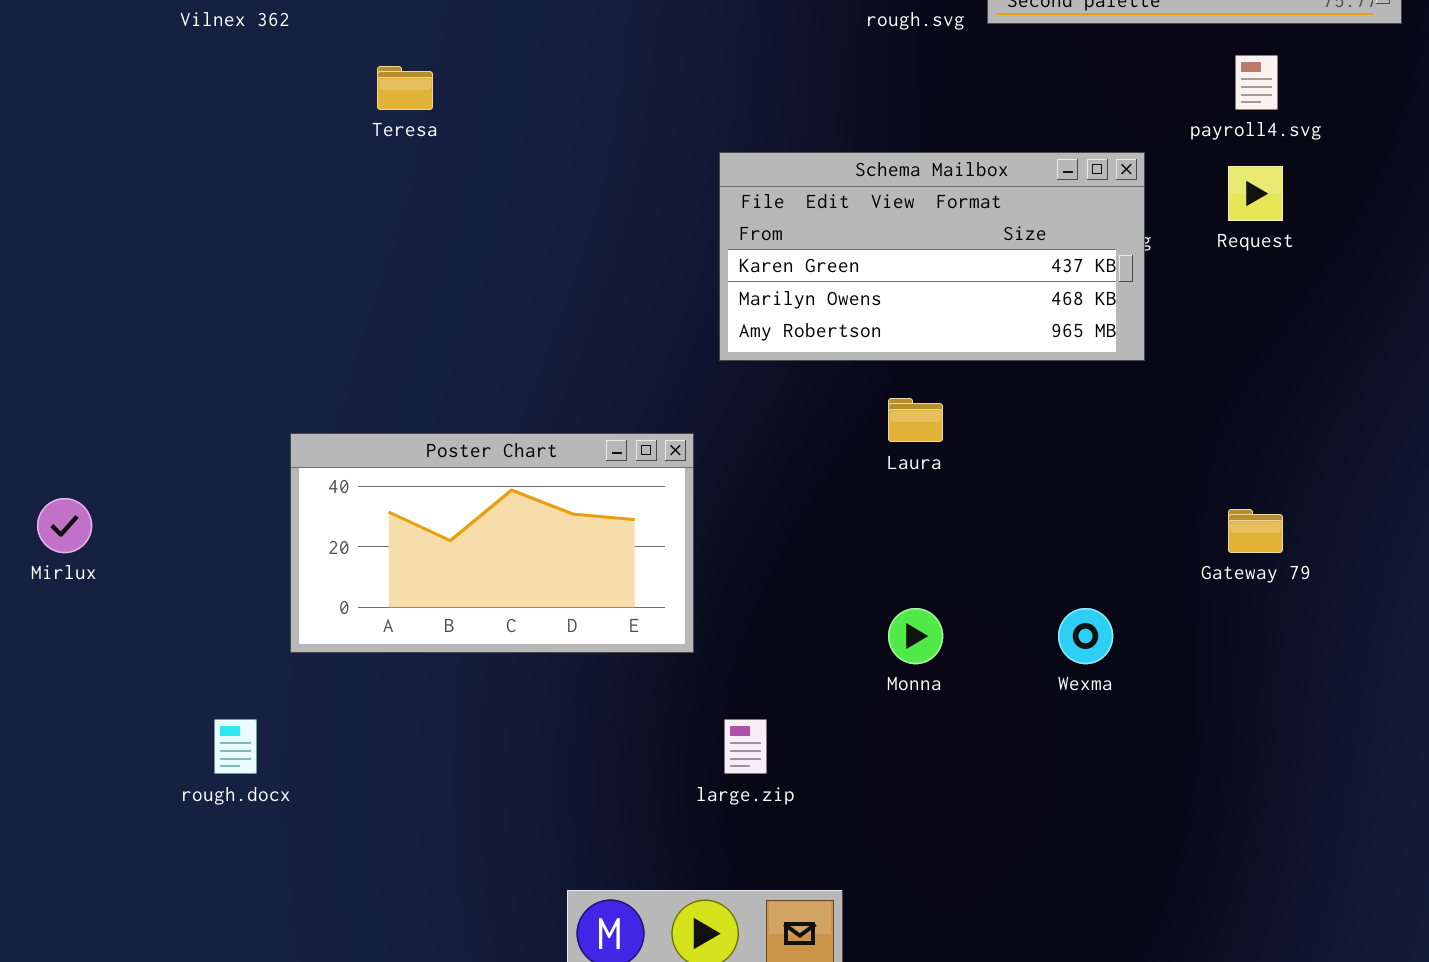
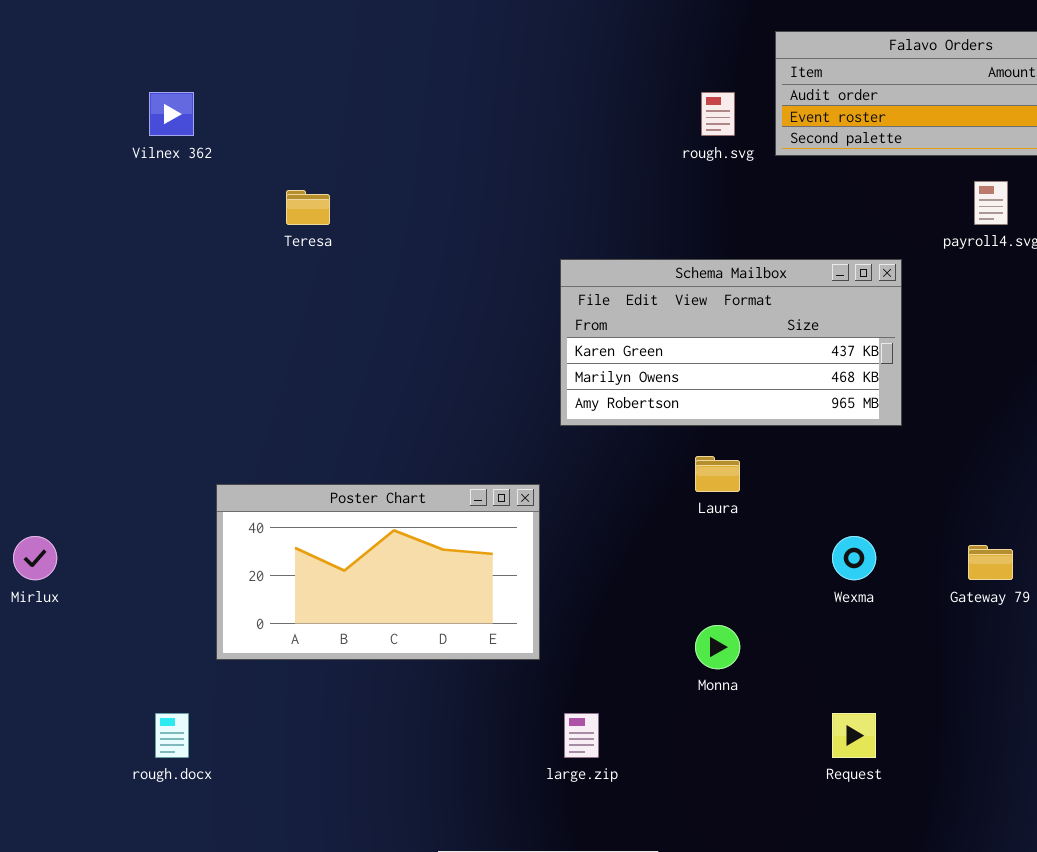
Request: [1228,166,1283,221] -> [832,713,876,758], moved
Wexma: [1058,608,1113,664] -> [832,536,876,580], moved

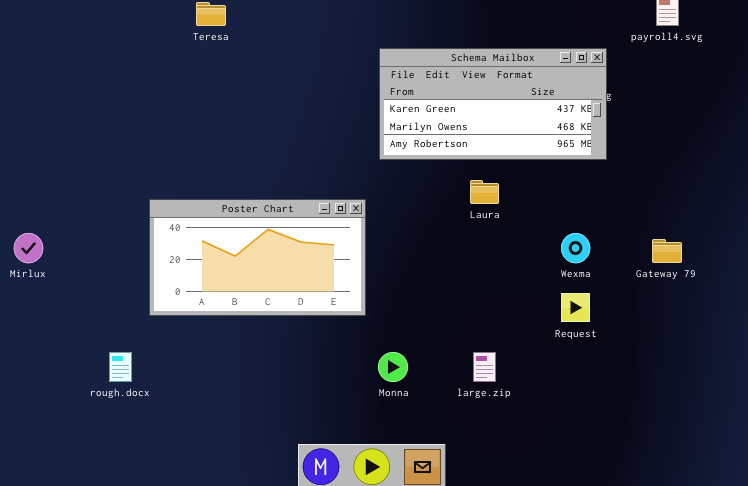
Monna: [695,625,740,669] -> [378,352,408,382], moved
large.zip: [564,713,599,758] -> [473,352,496,382], moved
Request: [832,713,876,758] -> [561,293,590,322], moved

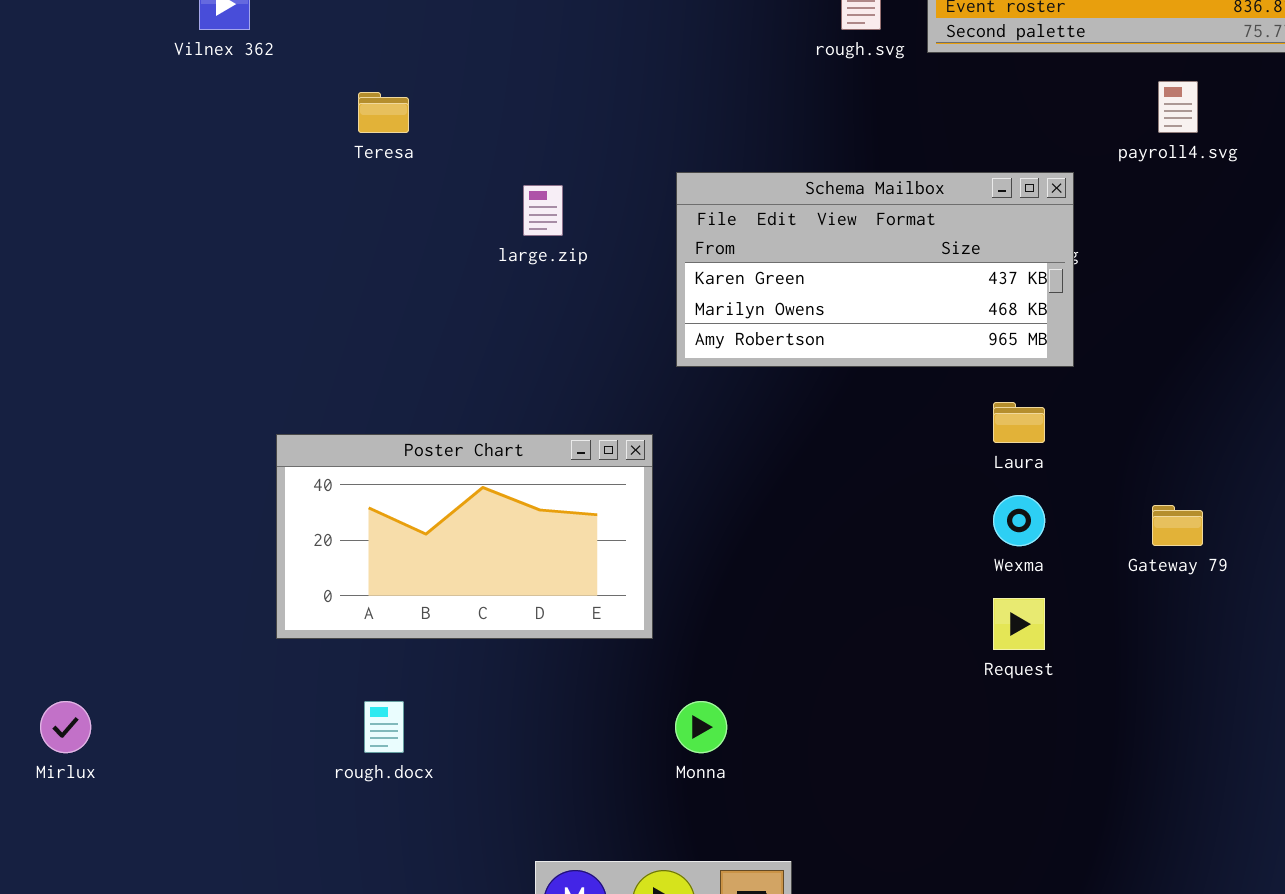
Laura: [470,180,499,204] -> [993,402,1045,443], moved
Mirlux: [14,233,43,263] -> [40,701,91,753], moved
rough.docx: [109,352,132,382] -> [364,701,404,753], moved
large.zip: [473,352,496,382] -> [523,185,563,236], moved

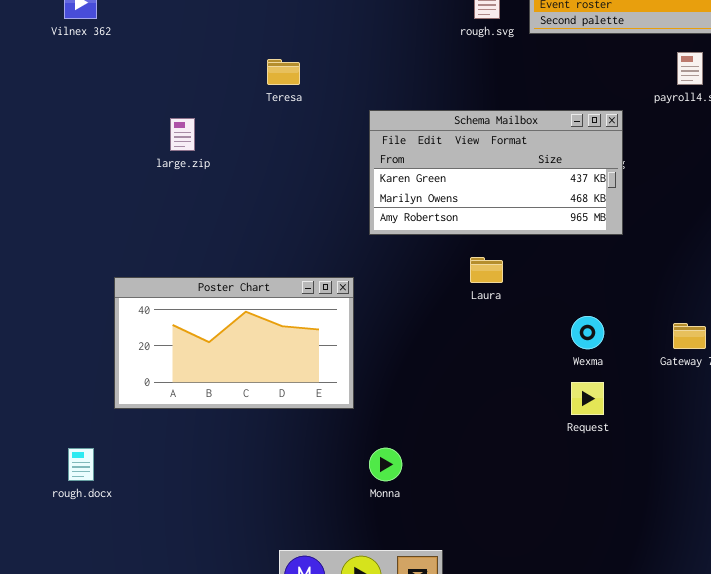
Teresa: [358,92,409,133] -> [267,59,300,85], moved
large.zip: [523,185,563,236] -> [170,118,195,151], moved
Laura: [993,402,1045,443] -> [470,257,503,283], moved
rough.docx: [364,701,404,753] -> [68,448,94,481], moved

